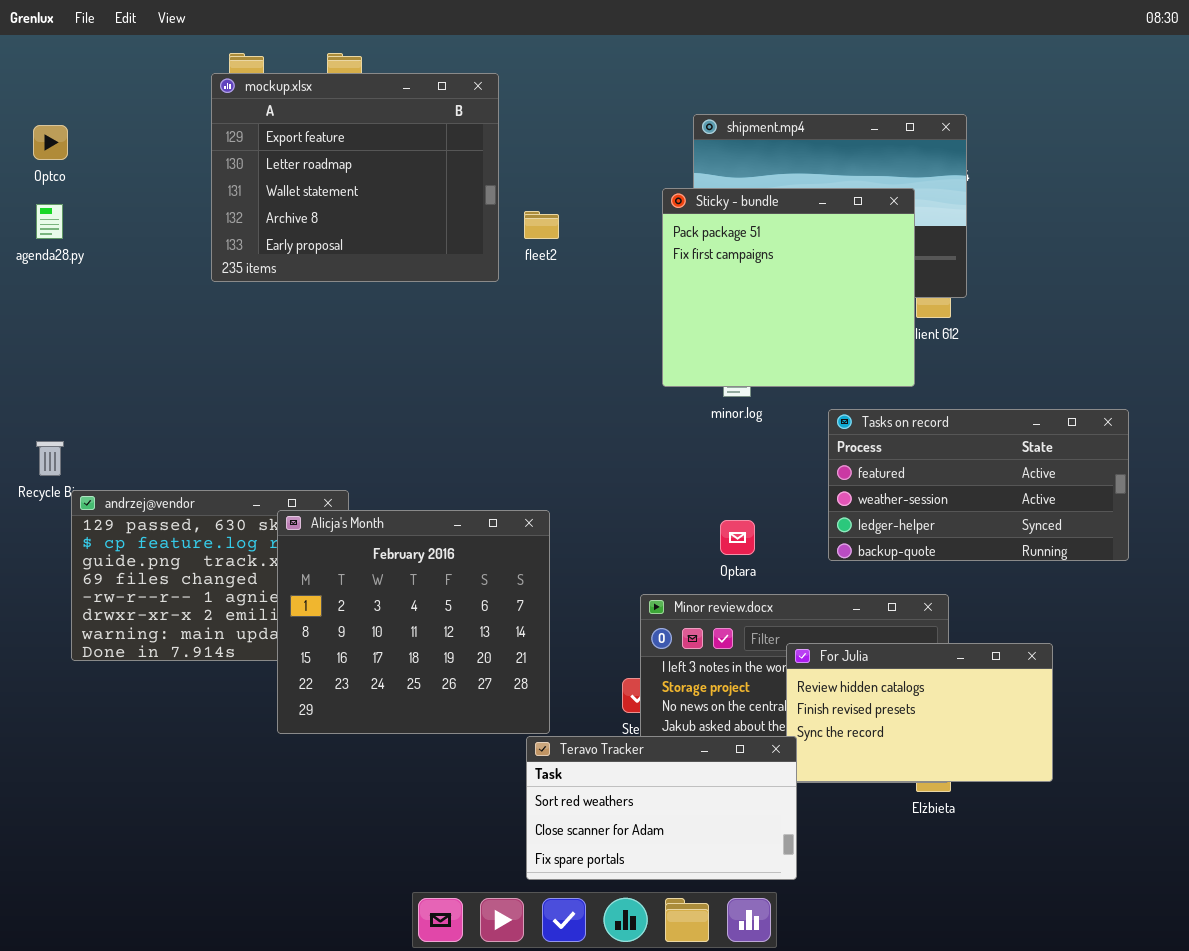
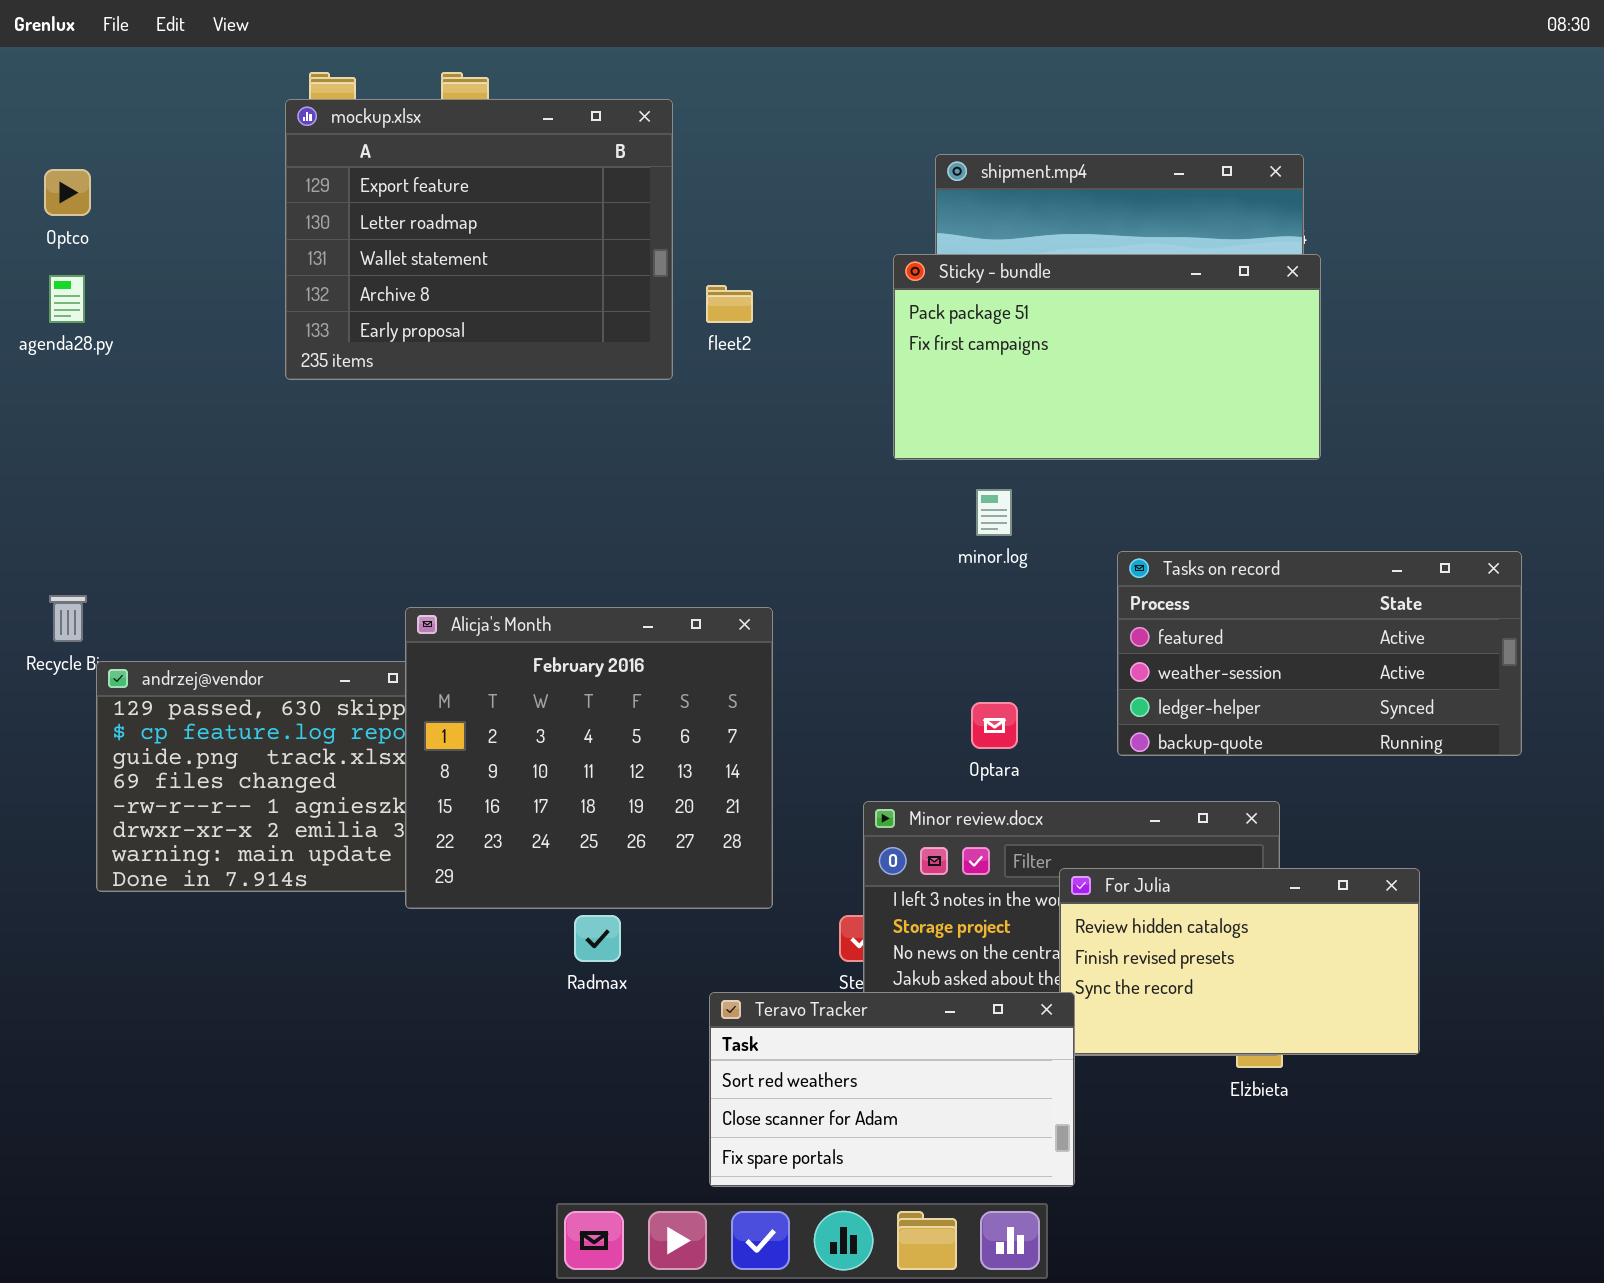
Sticky - bundle: [662,188,915,387] -> [893,254,1321,460], resized
Alicja's Month: [277,510,550,734] -> [405,607,773,909], moved

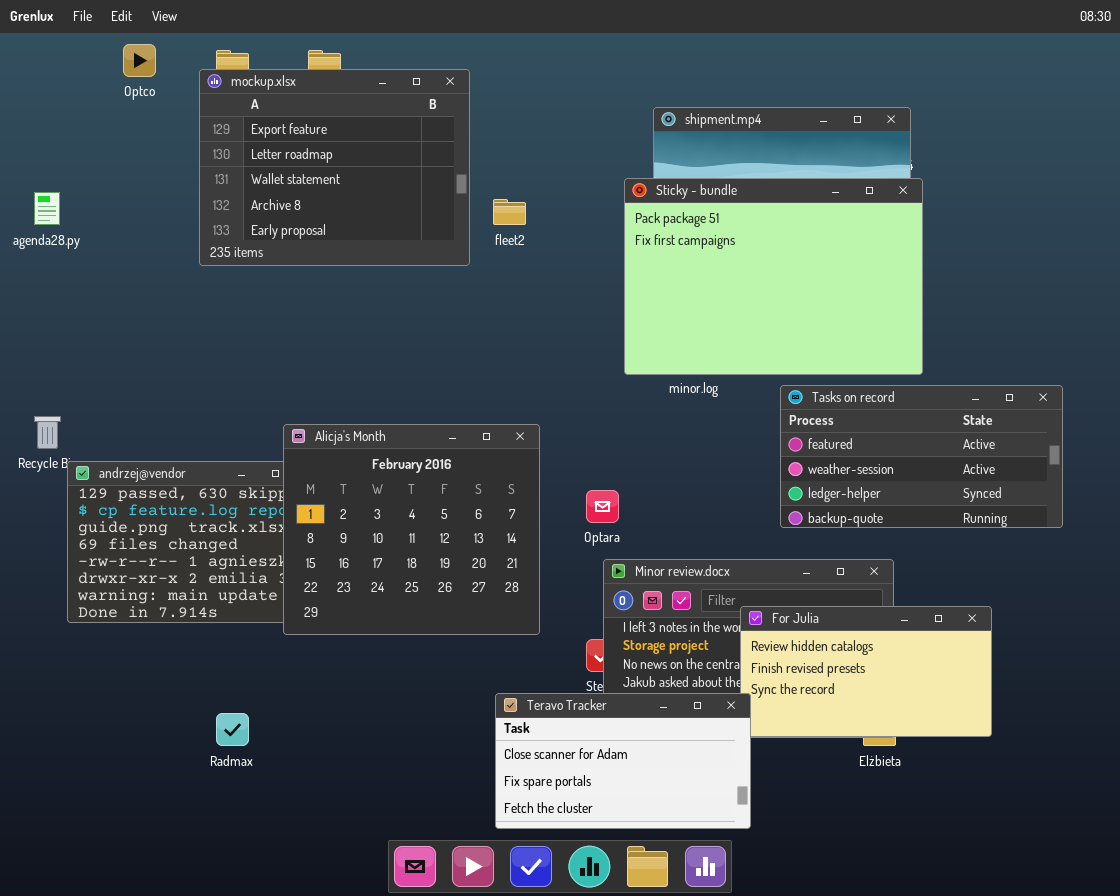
Optco: [44,169,91,216] -> [123,44,156,77], moved
Sticky - bundle: [893,254,1321,460] -> [624,178,923,375], resized
Optara: [971,702,1018,749] -> [586,490,619,523], moved
Radmax: [574,915,621,962] -> [216,713,249,746], moved
Teravo Tracker: [709,992,1075,1187] -> [495,693,751,829], scrolled down 1 row

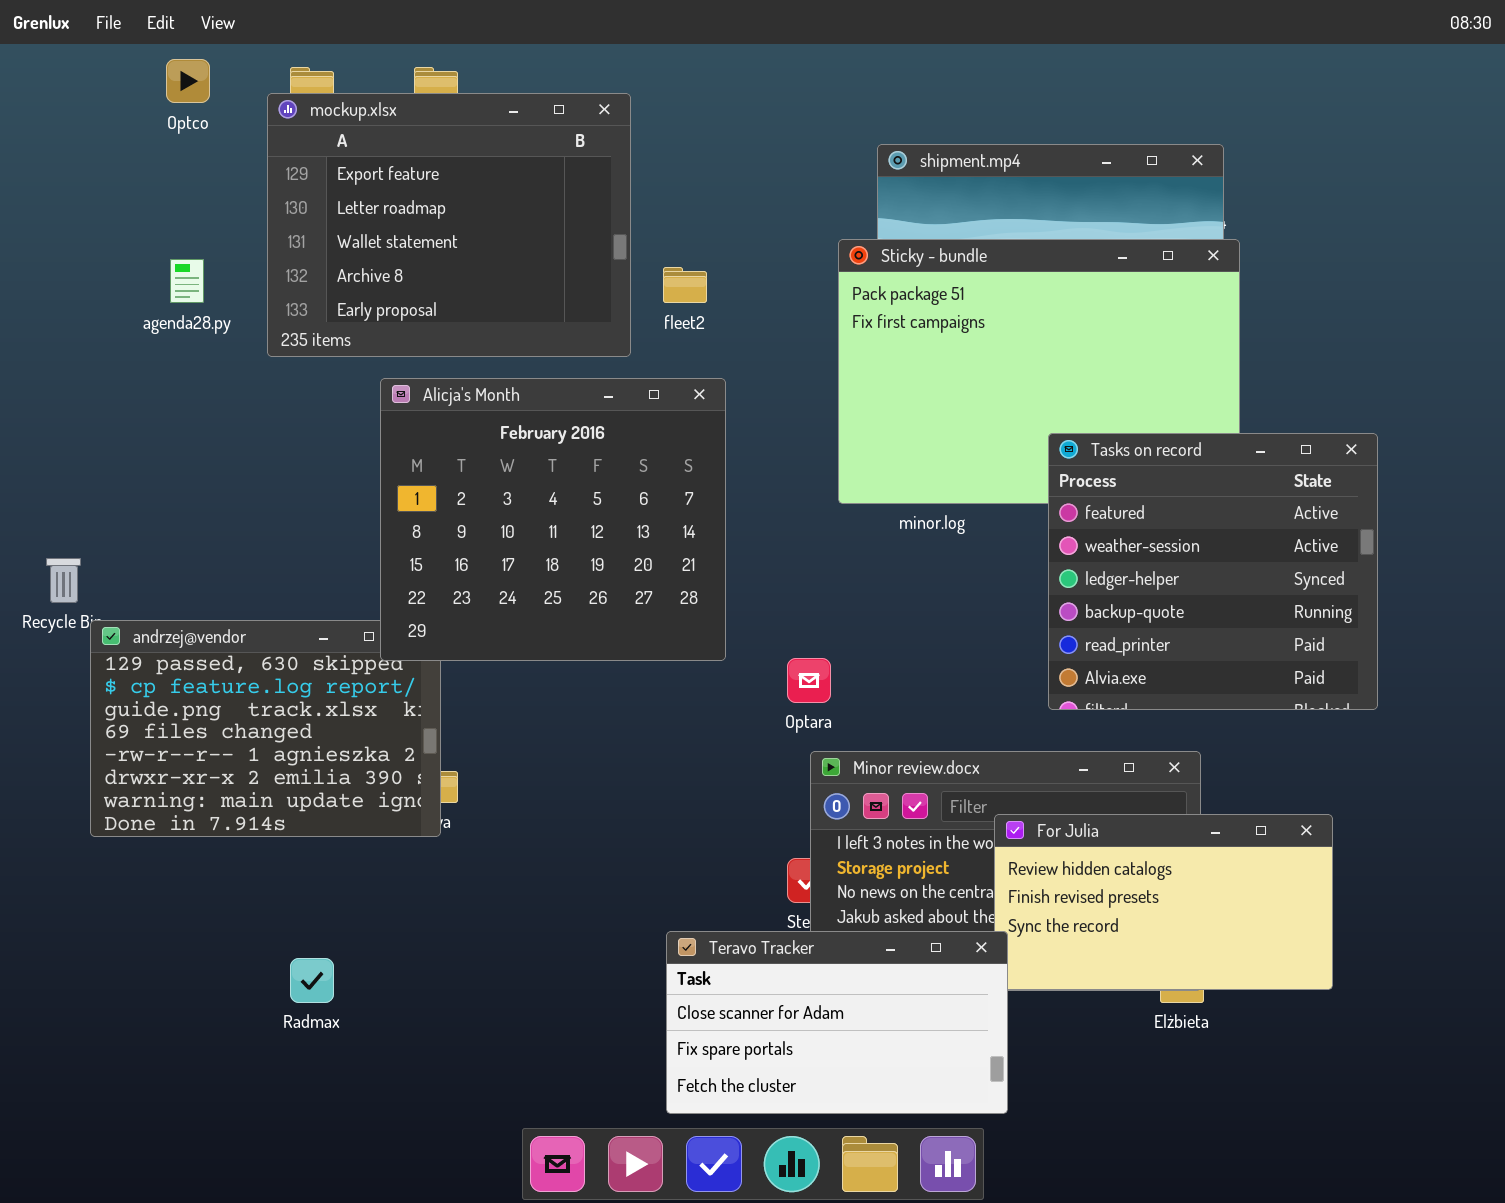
agenda28.py: [34,192,60,225] -> [170,259,204,303], moved
Tasks on record: [780,385,1063,528] -> [1048,433,1378,710], resized
Alicja's Month: [283,424,540,635] -> [380,378,726,661], moved

